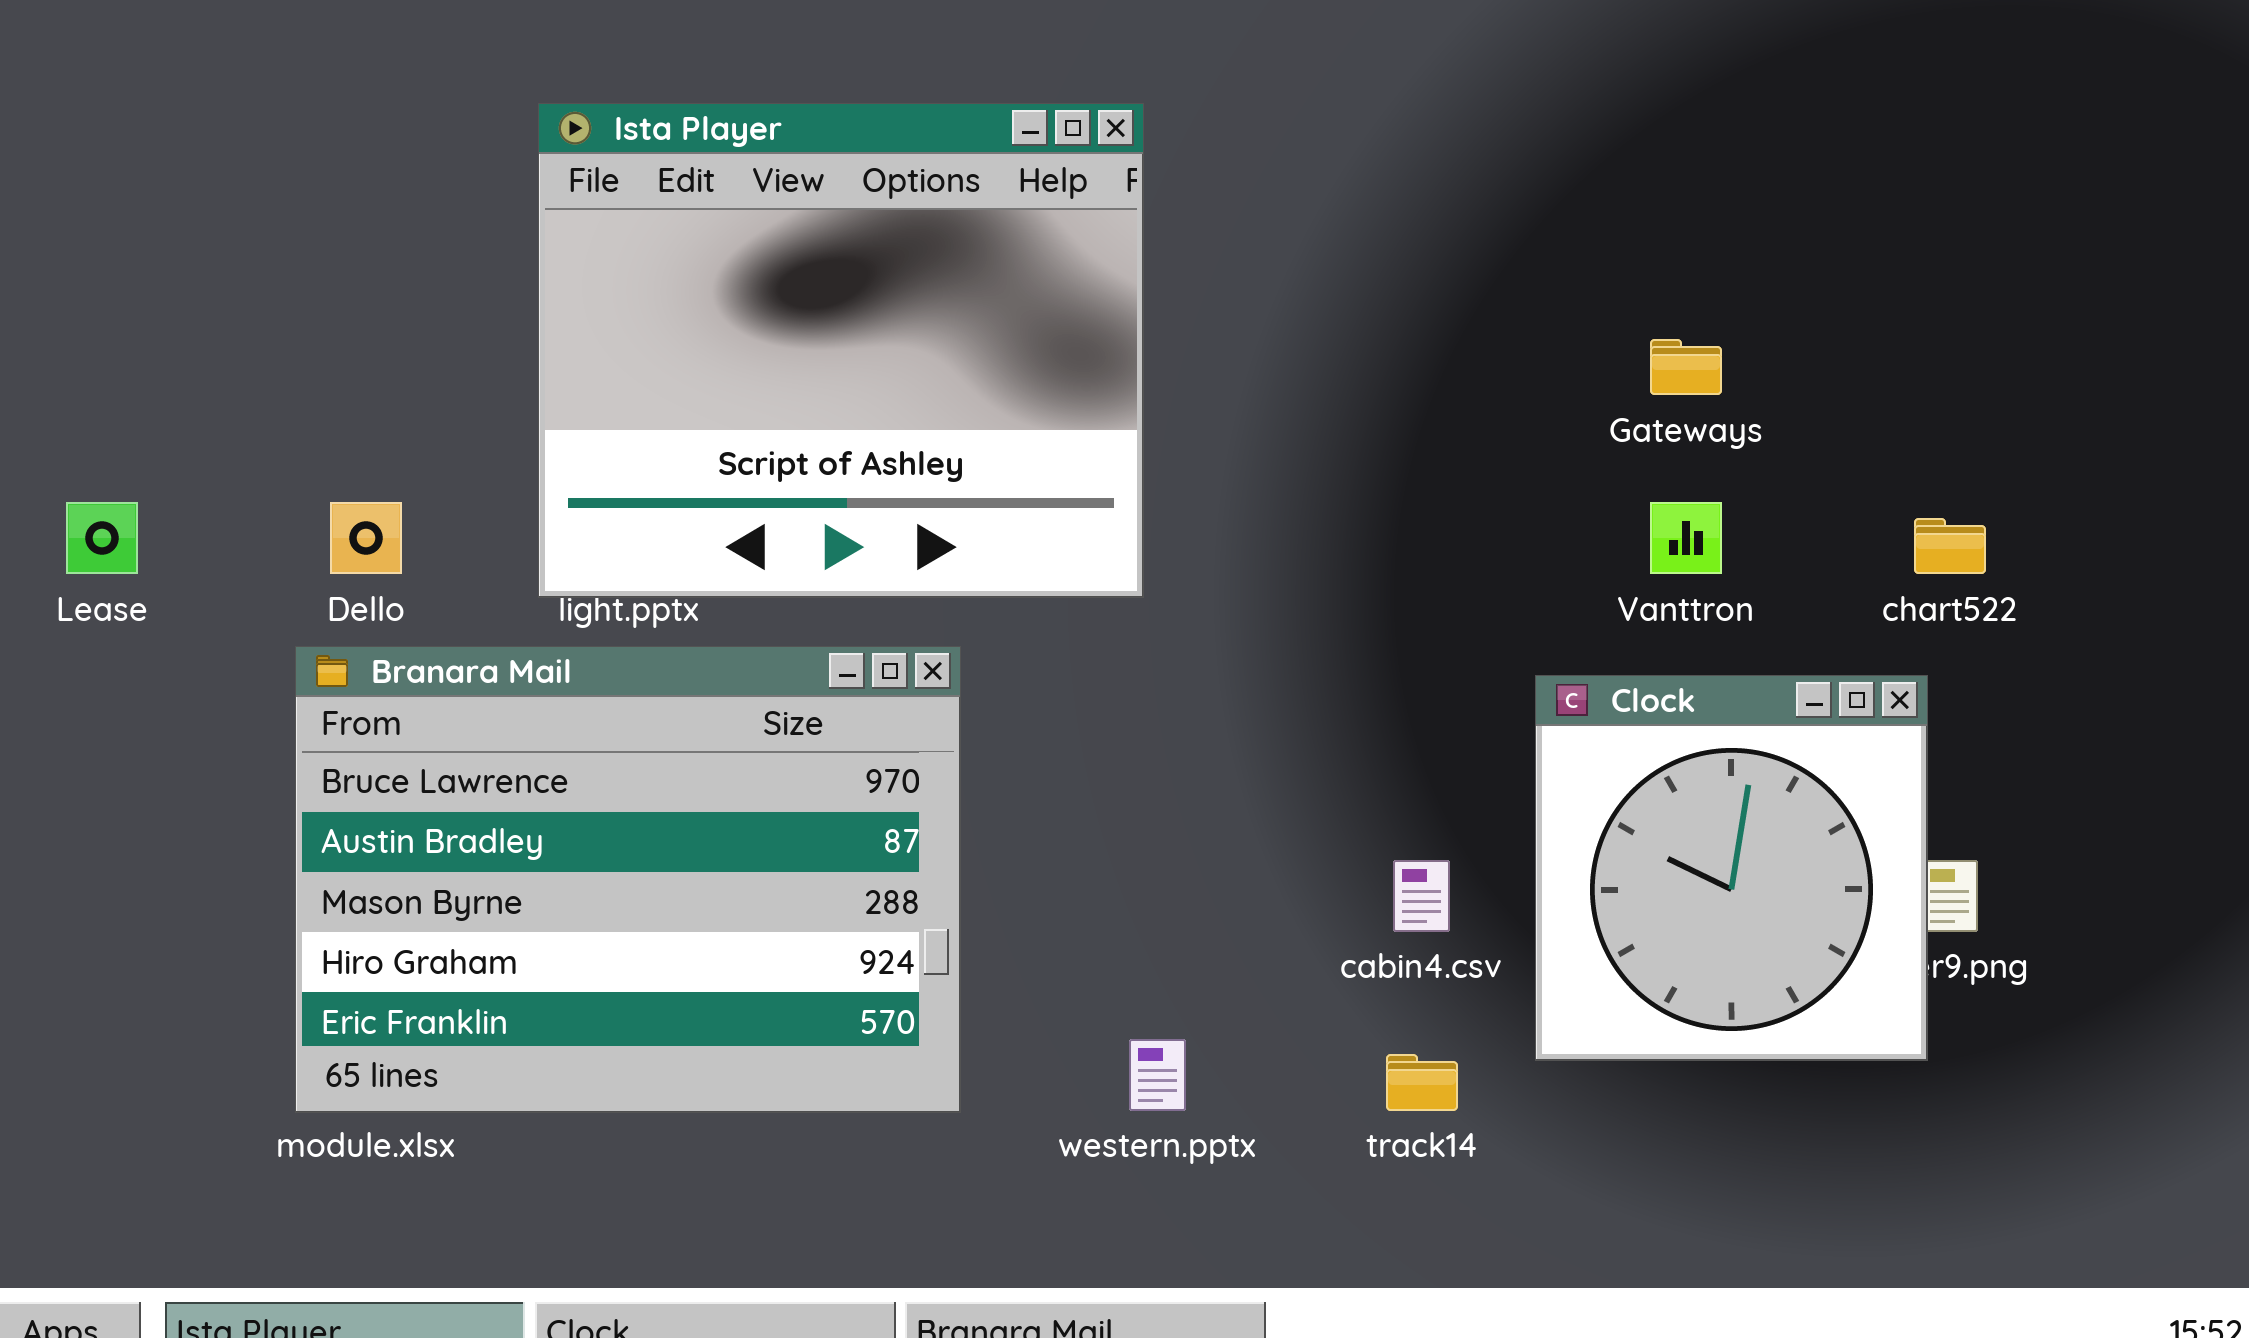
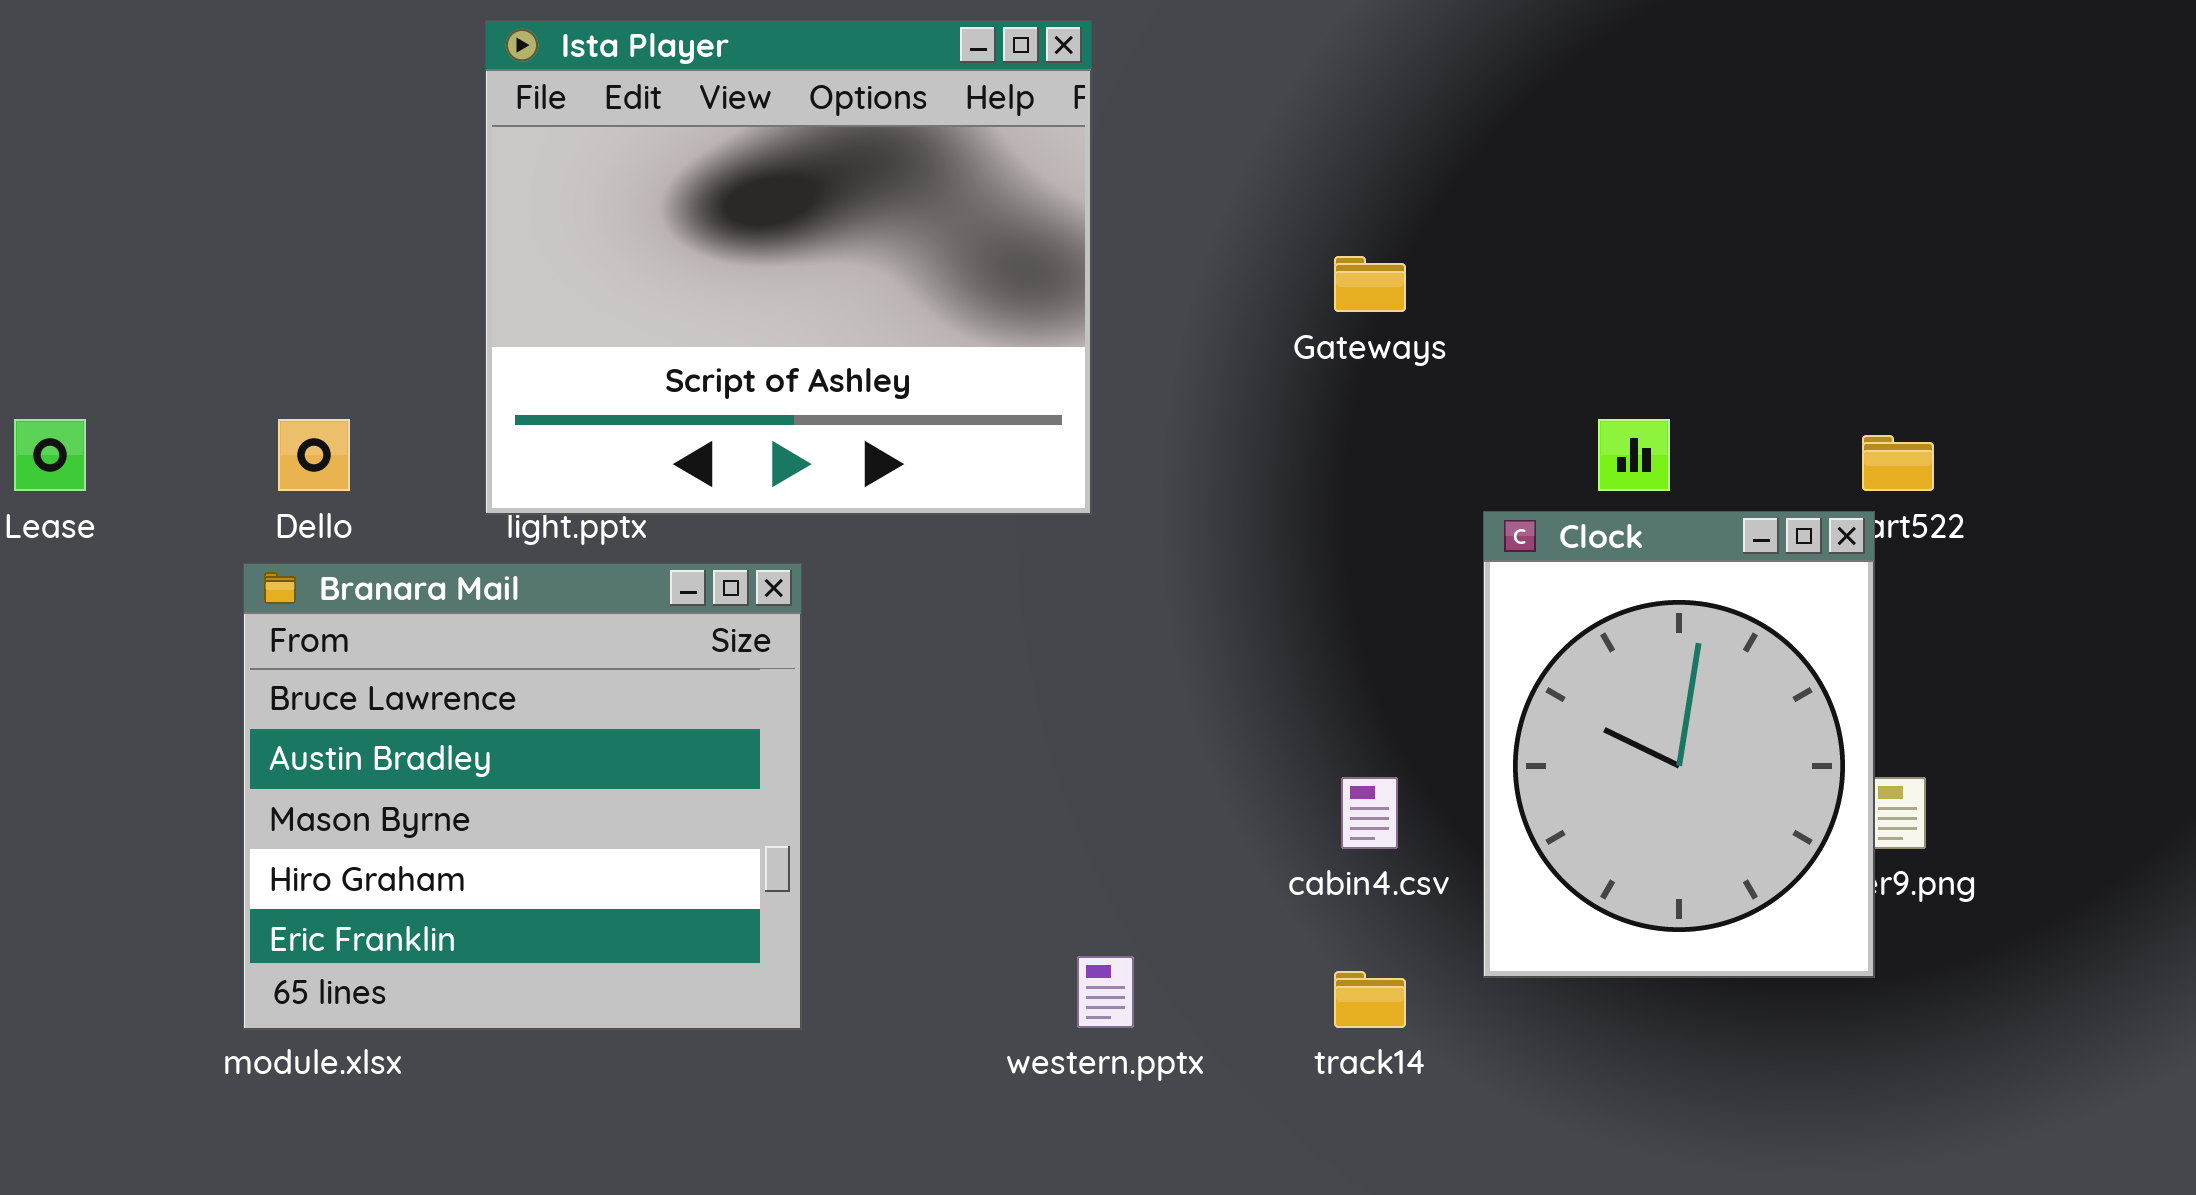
Gateways: [1650,339,1722,395] -> [1334,256,1406,312], moved
Branara Mail: [295,646,961,1113] -> [243,563,802,1030], resized
Clock: [1535,675,1928,1061] -> [1483,511,1875,978], resized

